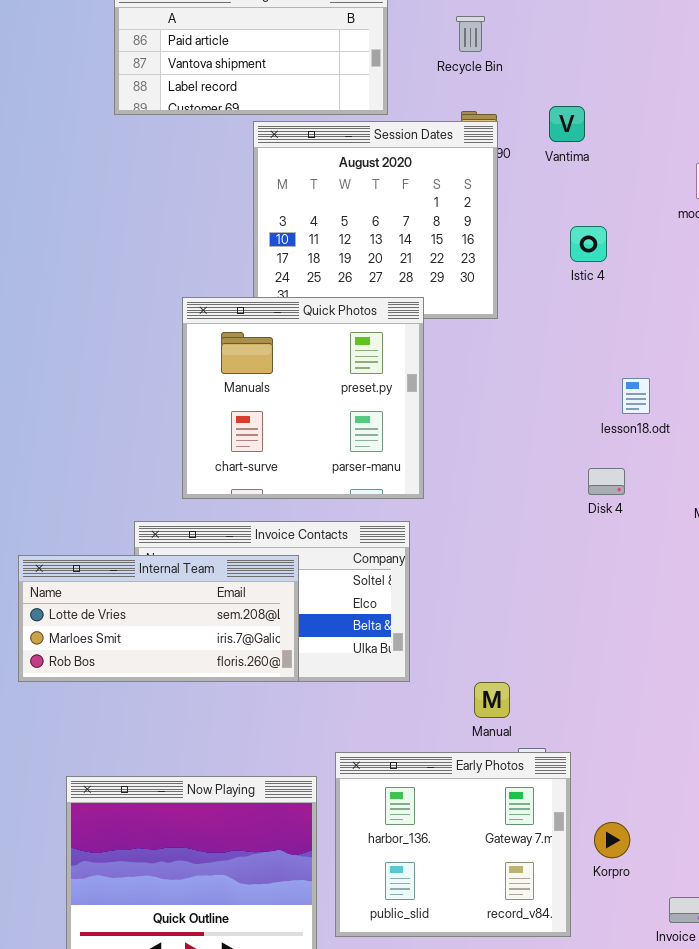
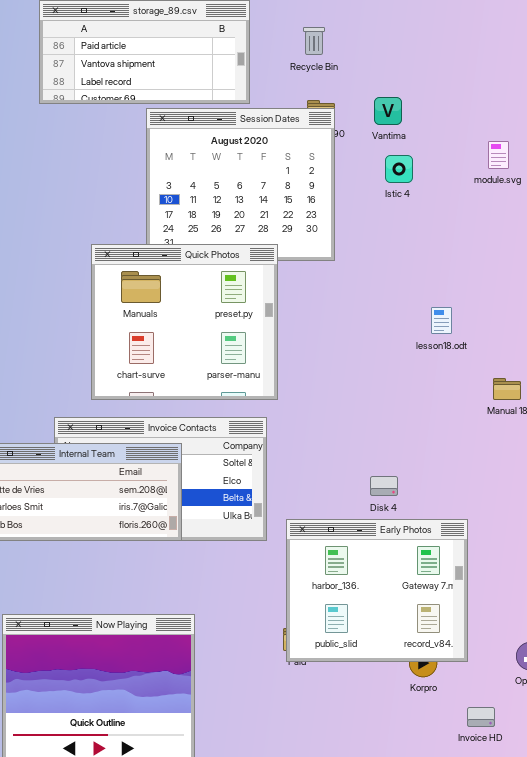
Istic 4: [570,226,607,262] -> [385,155,413,183], moved
Disk 4: [588,468,625,495] -> [370,476,398,496], moved
Early Photos: [335,752,571,937] -> [286,519,468,662], moved

